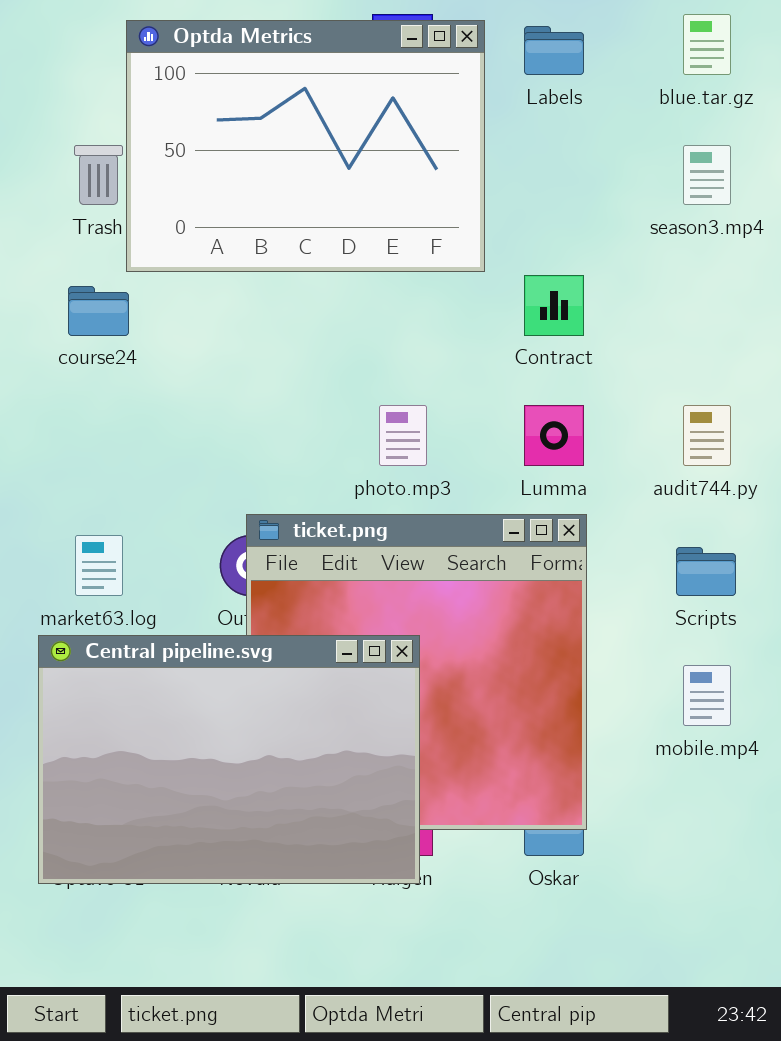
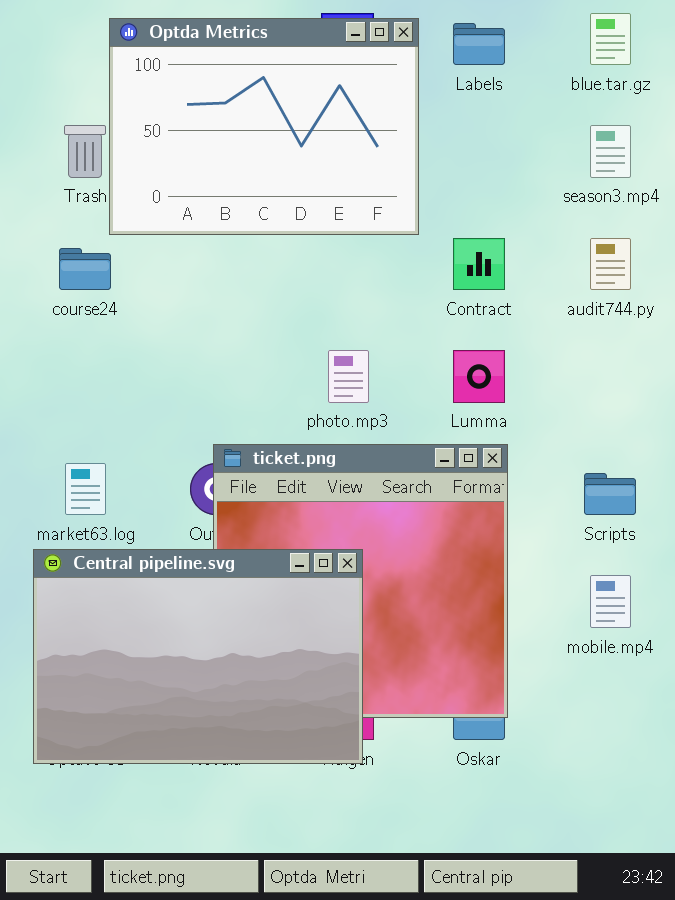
audit744.py: [683,405,731,466] -> [590,238,631,290], moved

